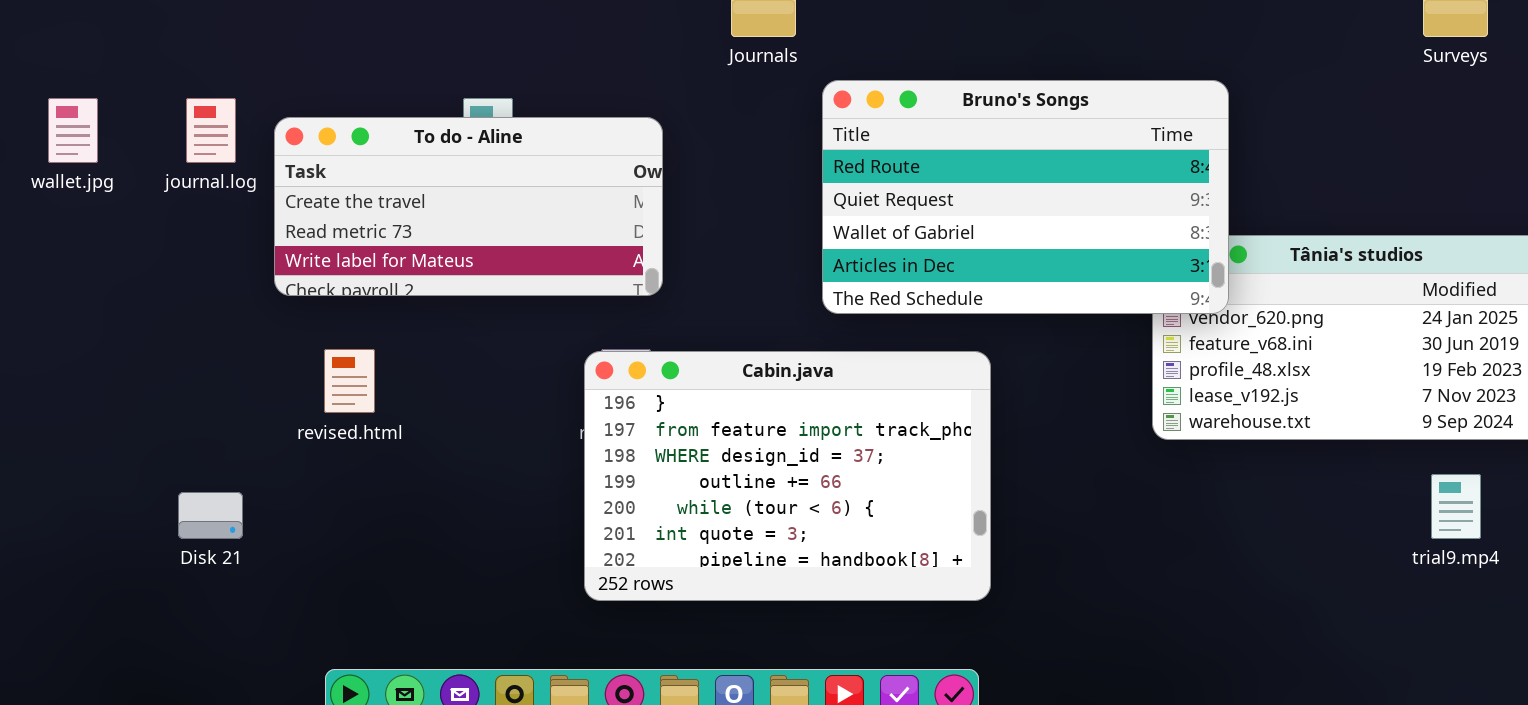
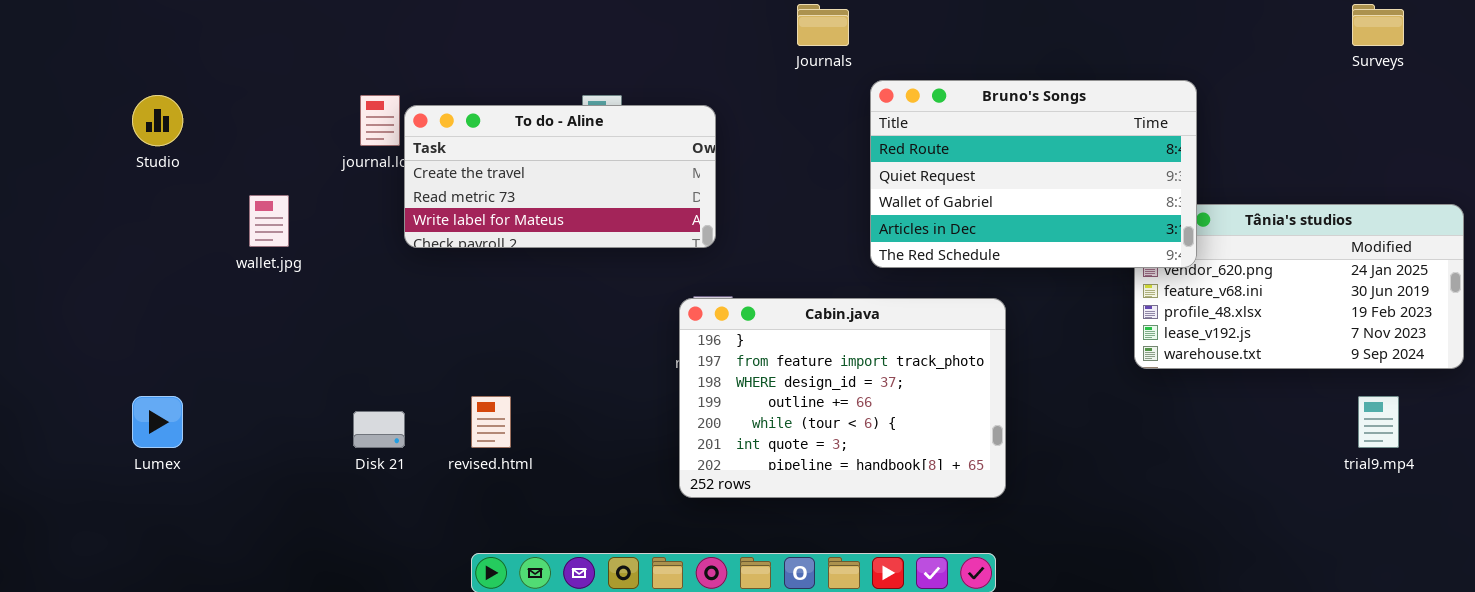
wallet.jpg: [48,98,98,163] -> [249,195,289,247], moved
To do - Aline: [274,117,663,296] -> [404,105,716,248], moved
revised.html: [324,349,375,413] -> [471,396,511,448], moved

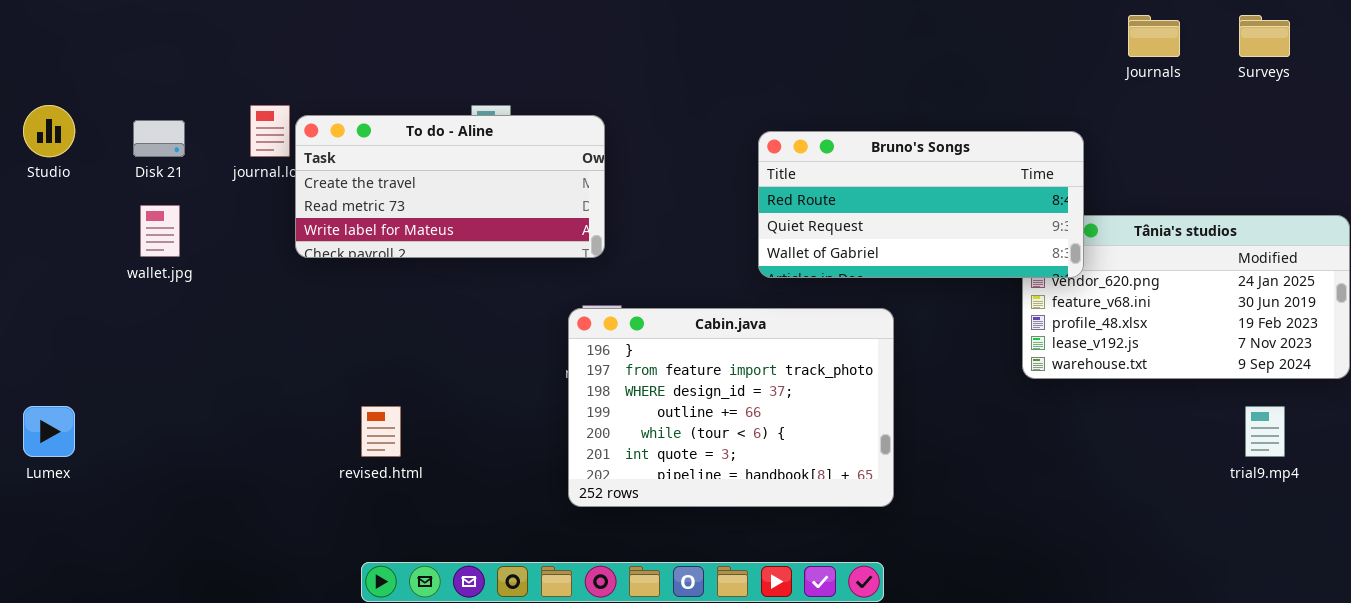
Journals: [797,4,849,46] -> [1128,15,1180,57], moved
Bruno's Songs: [870,80,1197,268] -> [758,131,1084,278], resized
Disk 21: [353,411,405,448] -> [133,120,185,157], moved

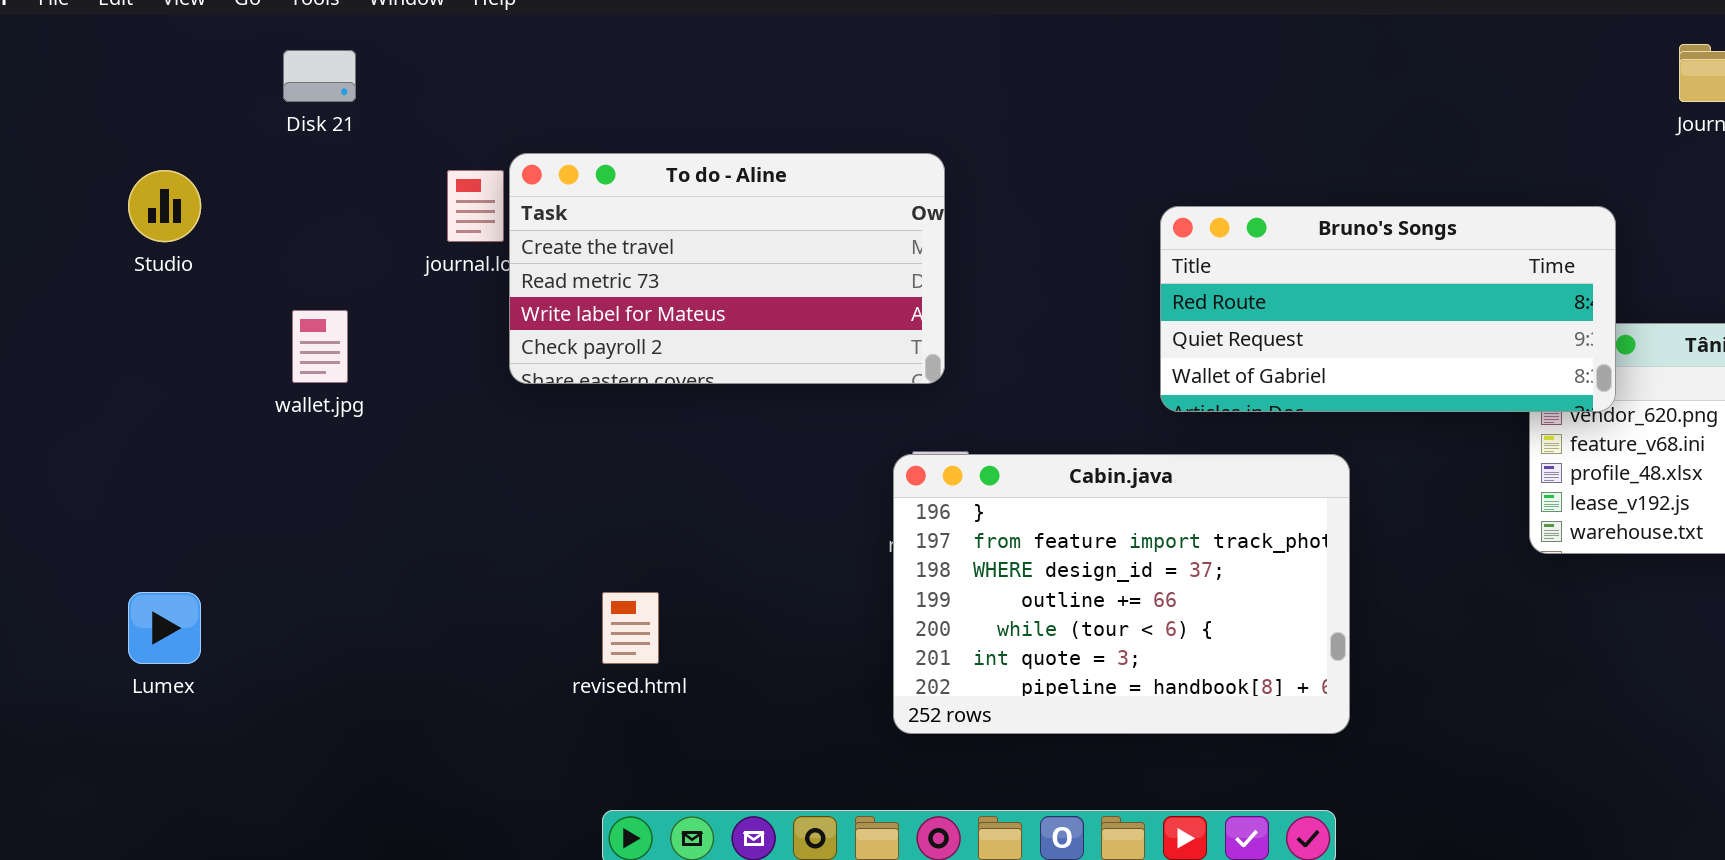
To do - Aline: [295,115,605,258] -> [509,153,945,384], resized
Disk 21: [133,120,185,157] -> [283,50,356,102], moved

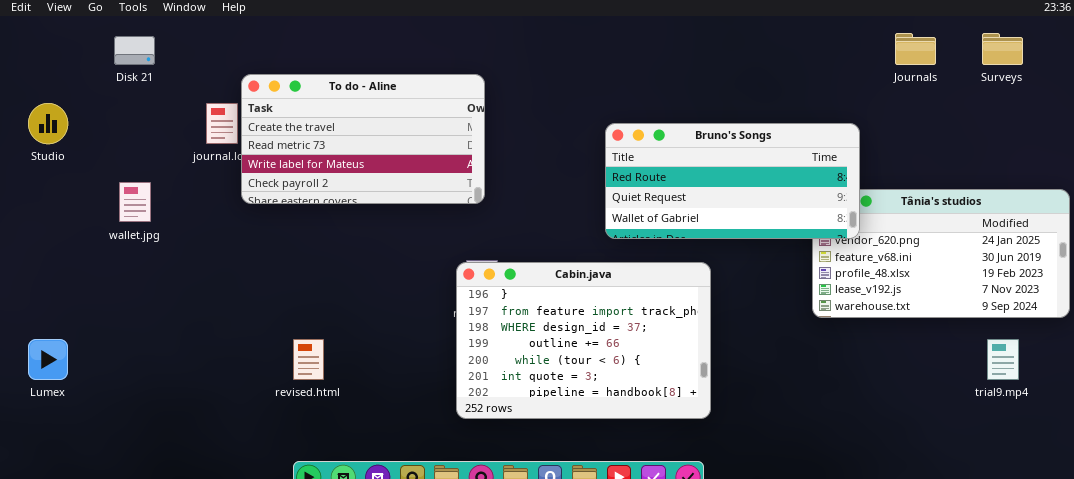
To do - Aline: [509,153,945,384] -> [241,74,485,204], moved

